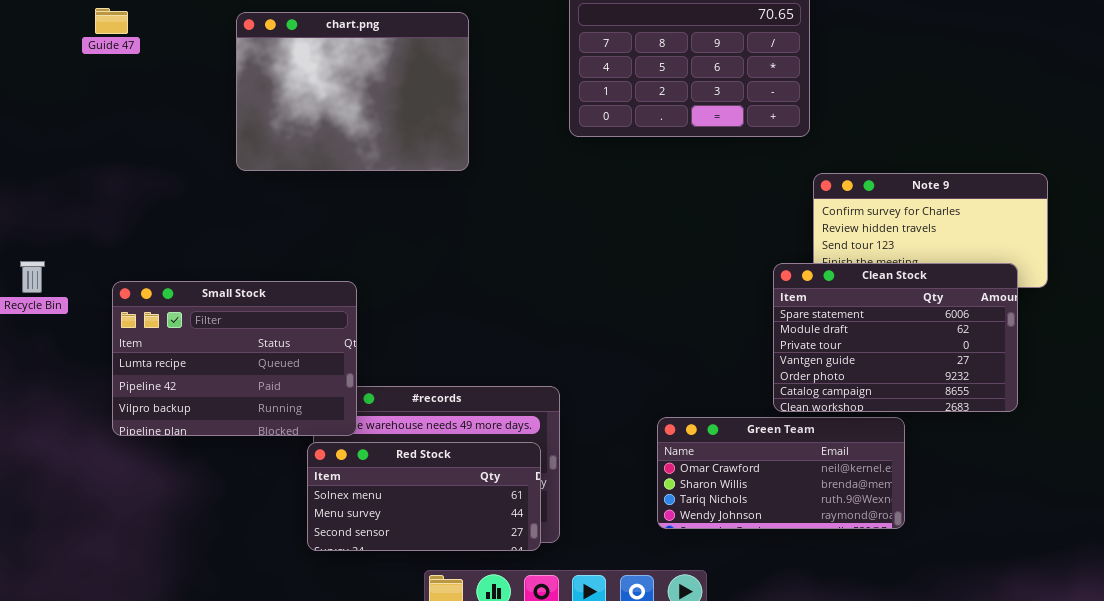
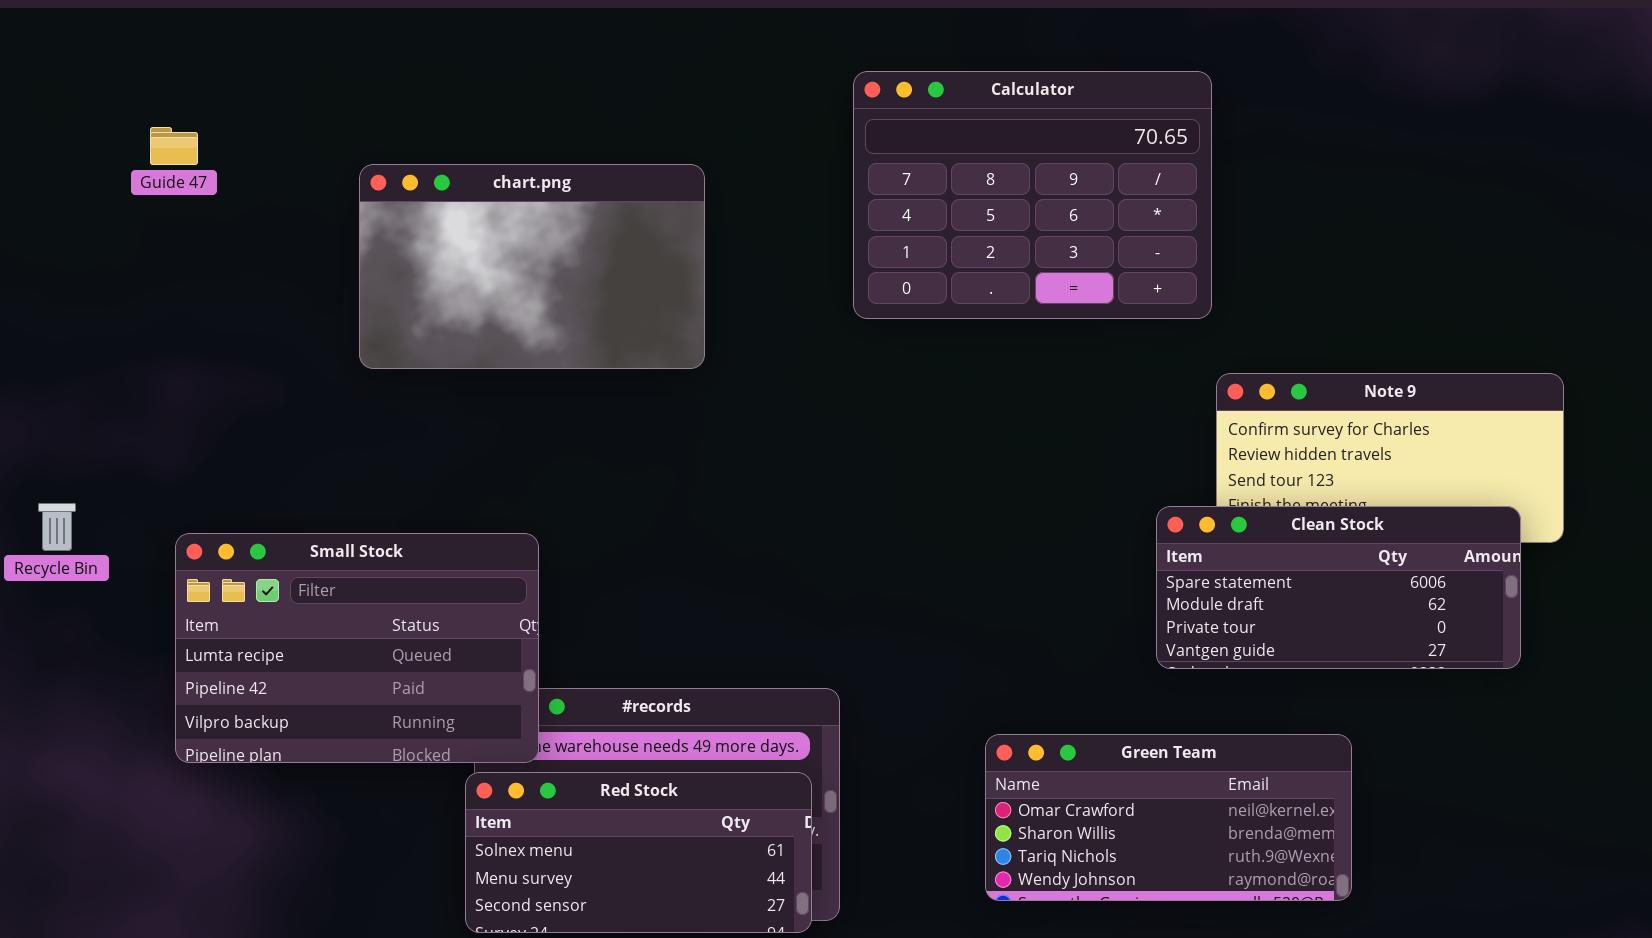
chart.png: [236,12,469,171] -> [359,164,705,369], resized
Clean Stock: [773,263,1018,412] -> [1156,506,1521,669], resized

